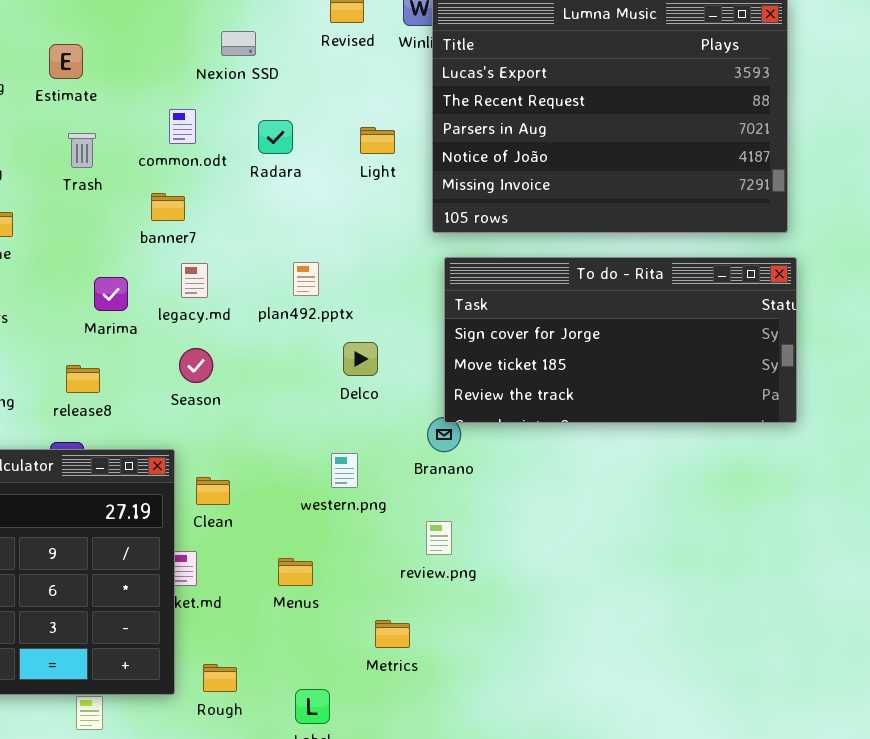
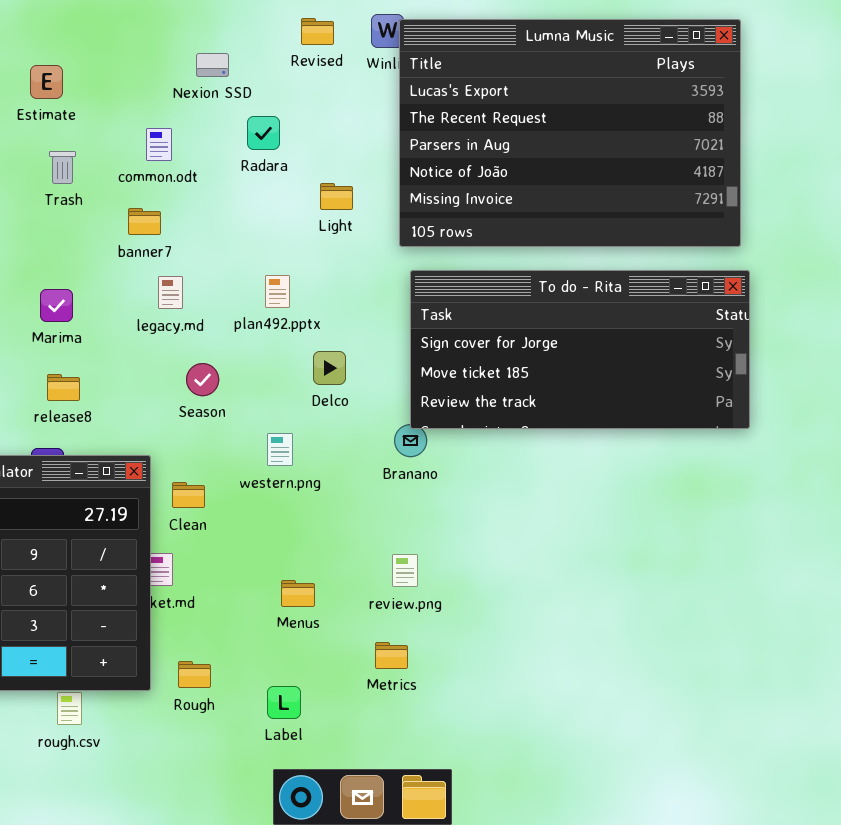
Radara: [258,120,293,154] -> [247,116,280,150], moved
Light: [360,127,395,154] -> [320,183,353,210], moved
Marima: [94,277,128,311] -> [40,289,73,322], moved
Season: [179,348,213,383] -> [186,363,219,396], moved
western.png: [331,453,358,488] -> [267,433,293,466], moved
review.png: [426,521,452,555] -> [392,554,418,587], moved
Menus: [278,558,313,586] -> [281,580,315,607], moved
Metrics: [375,620,410,648] -> [375,642,408,669], moved

